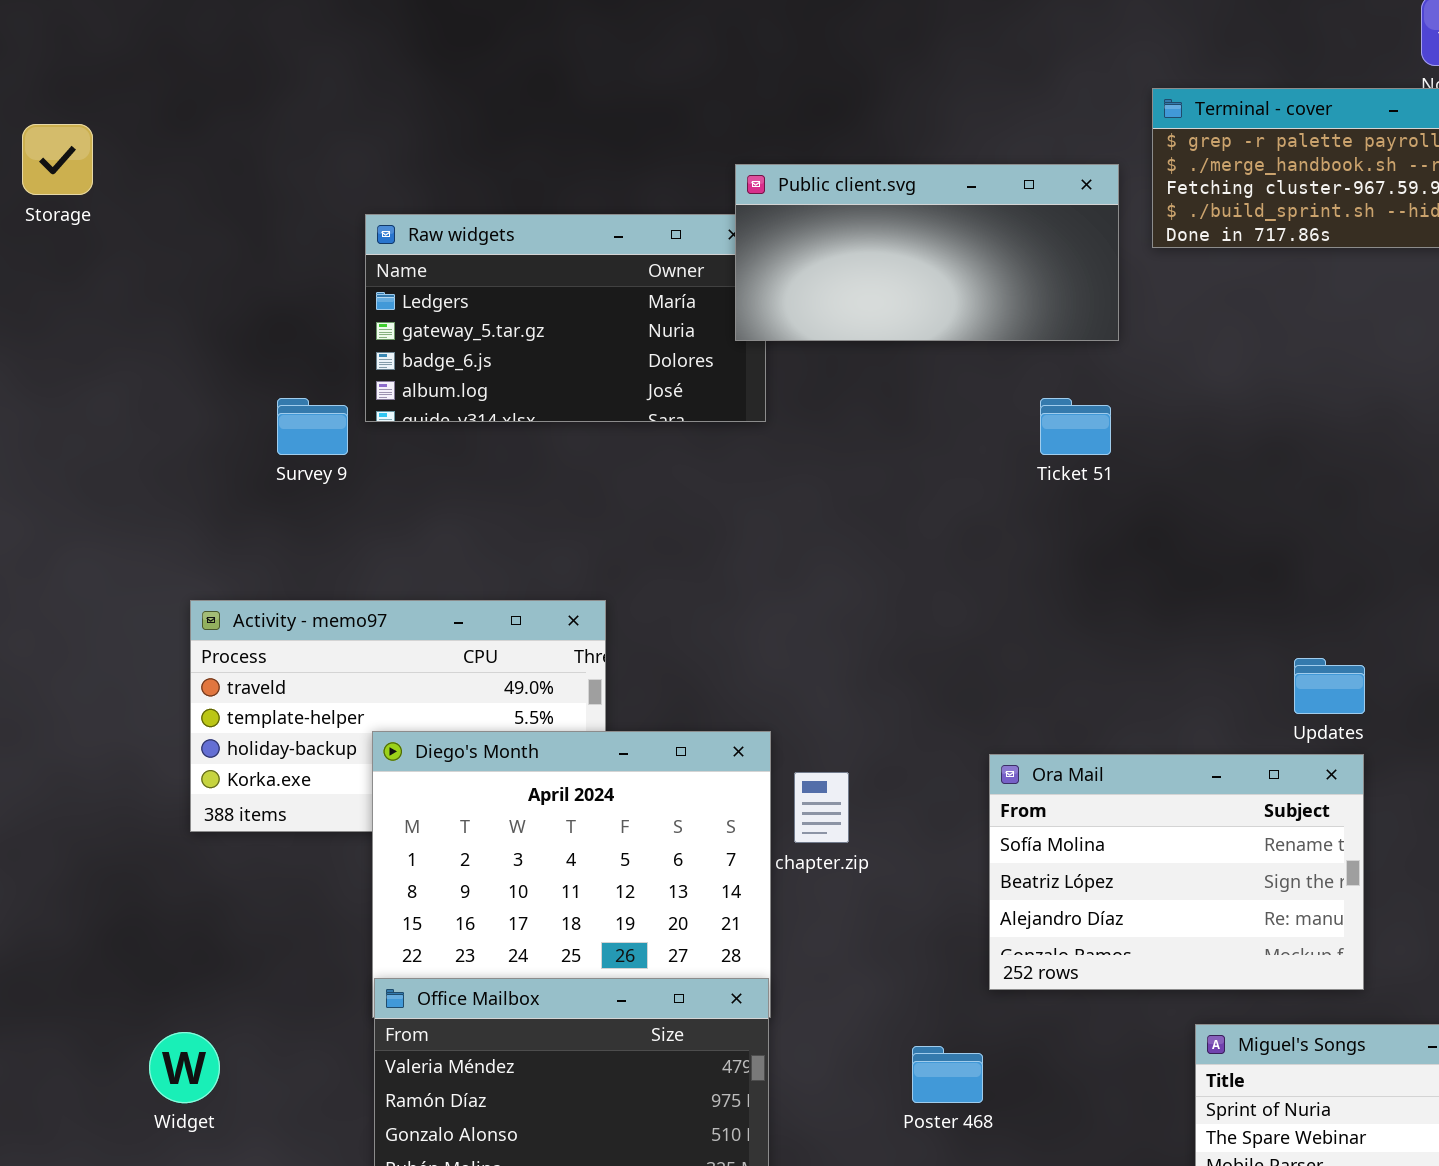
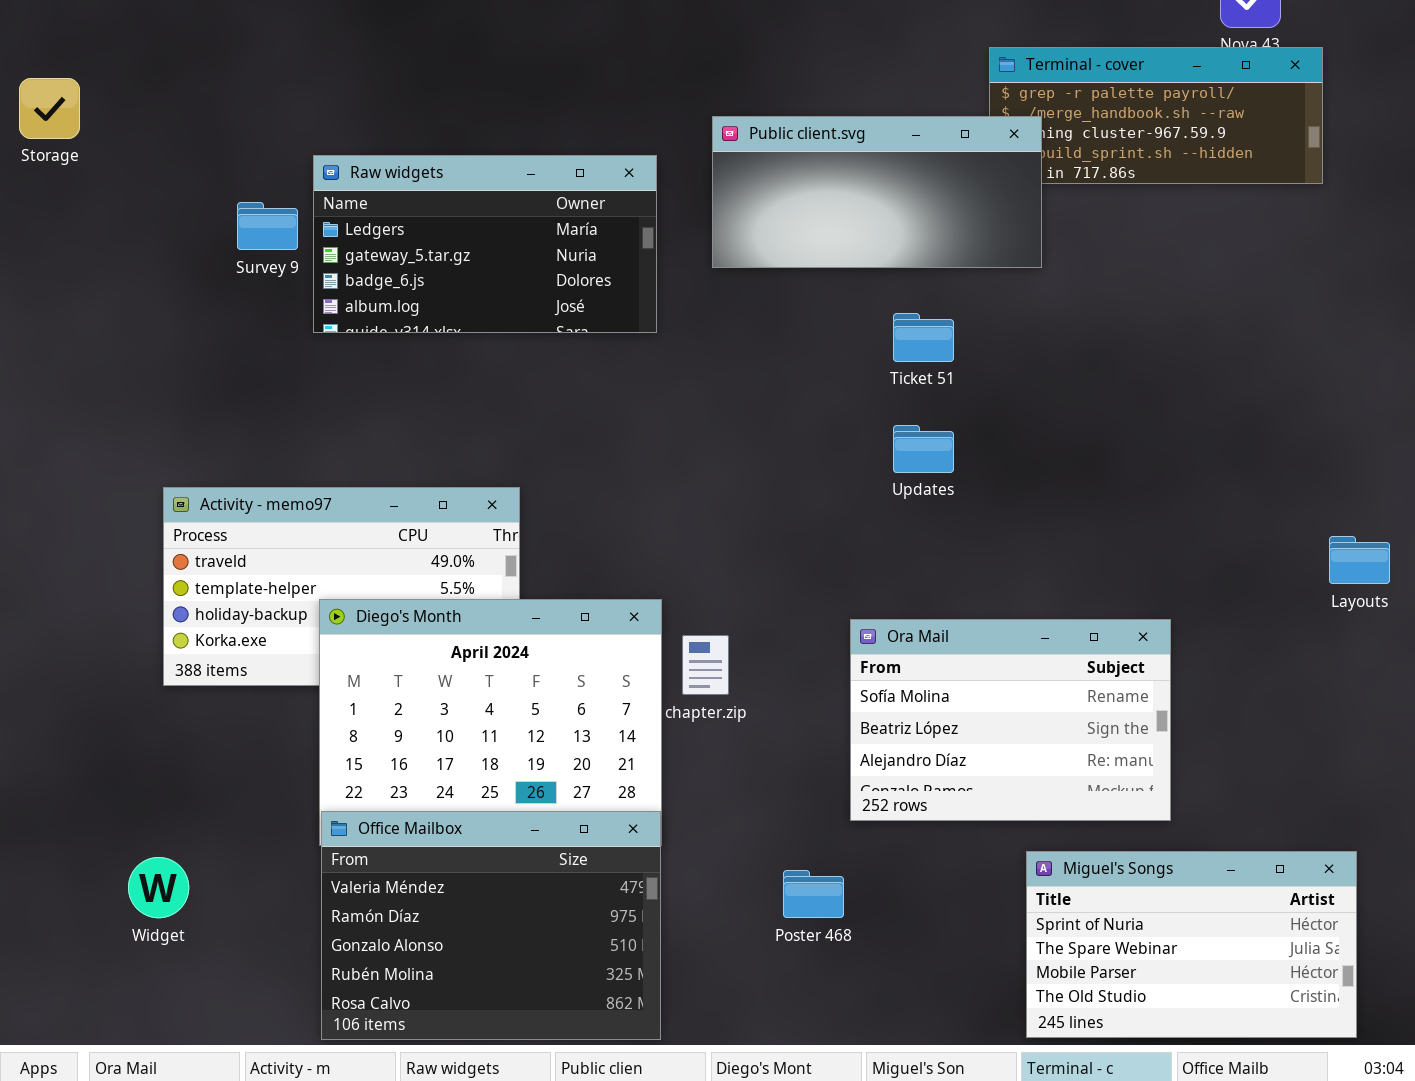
Public client.svg: [735,164,1119,341] -> [712,116,1042,268], moved
Survey 9: [277,398,348,455] -> [237,202,298,250], moved
Updates: [1294,658,1365,714] -> [893,425,954,473], moved

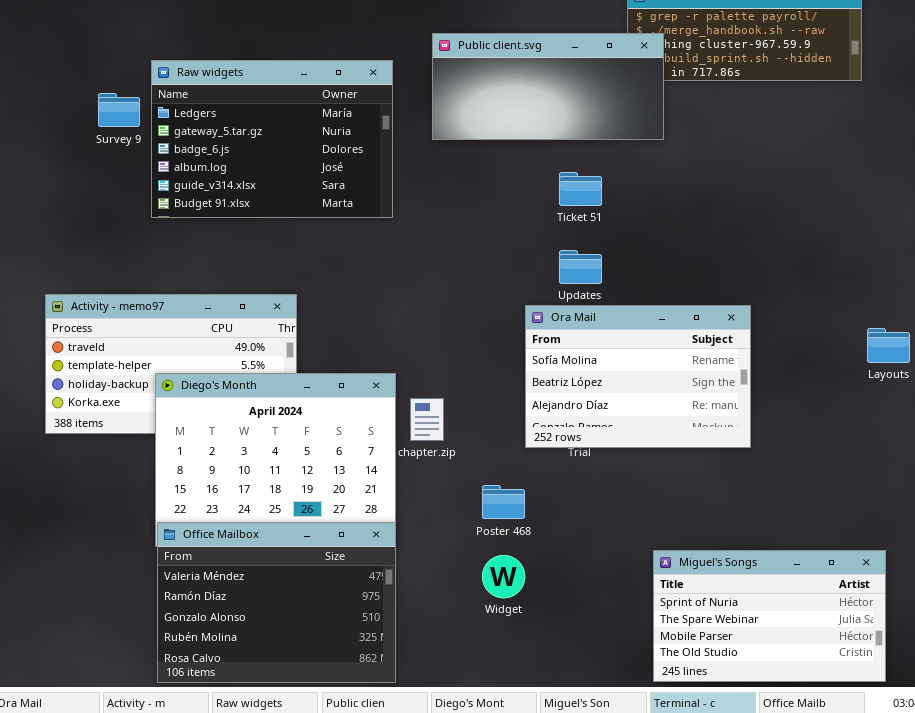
Raw widgets: [313,155,657,333] -> [151,60,393,218], resized
Ora Mail: [850,619,1171,821] -> [525,305,751,448], moved
Widget: [128,857,189,918] -> [482,555,525,598], moved
Poster 468: [783,870,844,918] -> [482,485,525,519], moved

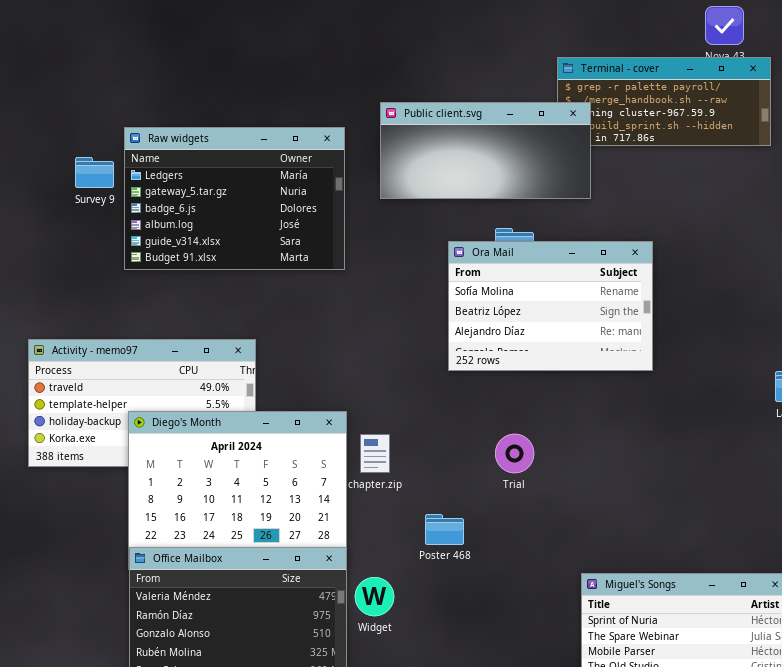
Ora Mail: [525,305,751,448] -> [448,241,653,371], moved
Widget: [482,555,525,598] -> [355,577,394,616], moved

